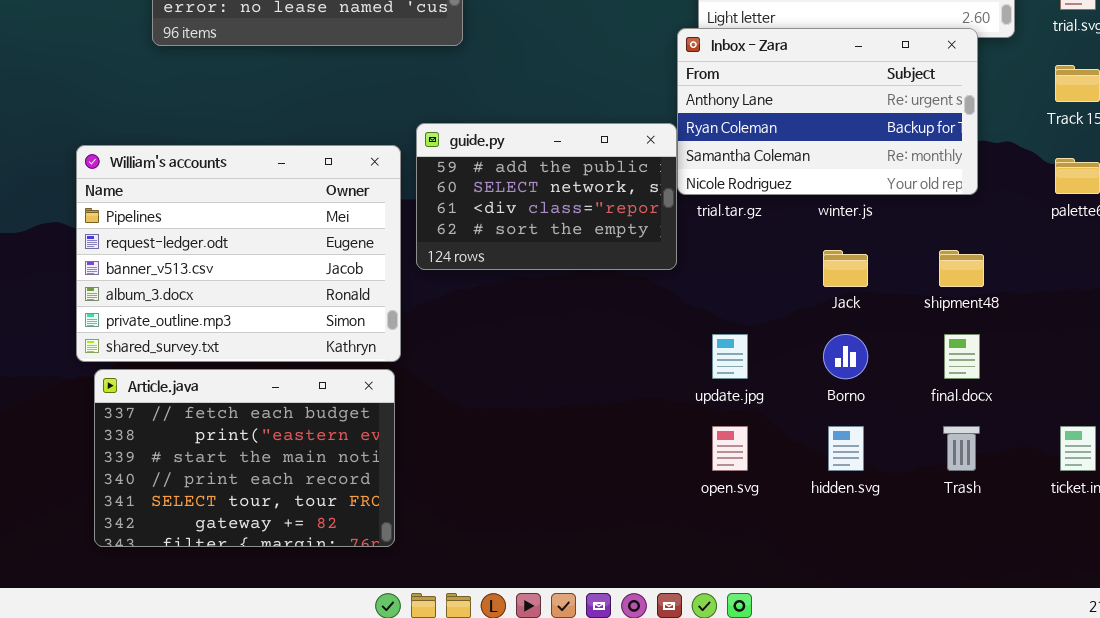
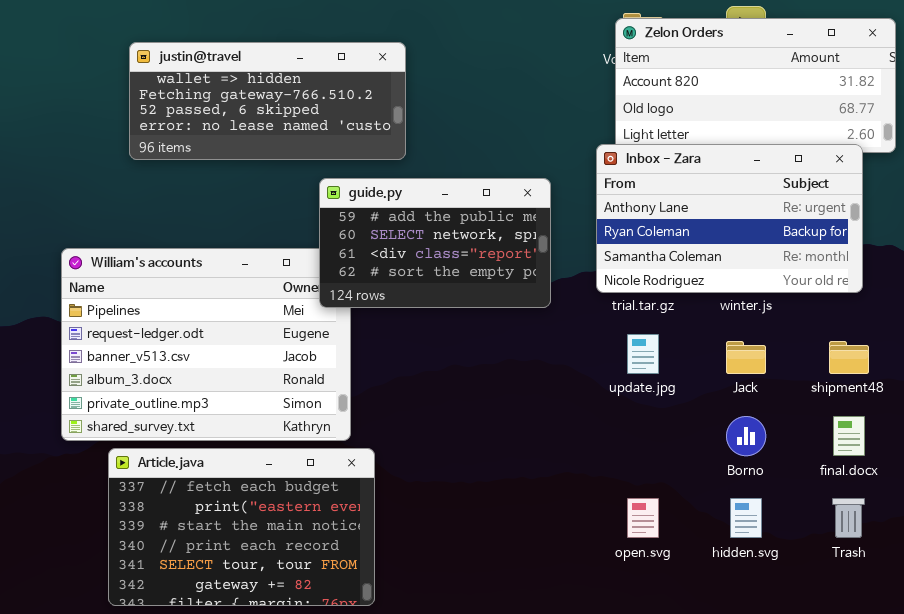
guide.py: [416,123,677,270] -> [319,178,551,308], moved
update.jpg: [712,334,748,379] -> [627,334,659,374], moved
Article.java: [94,369,395,547] -> [108,448,375,606], moved

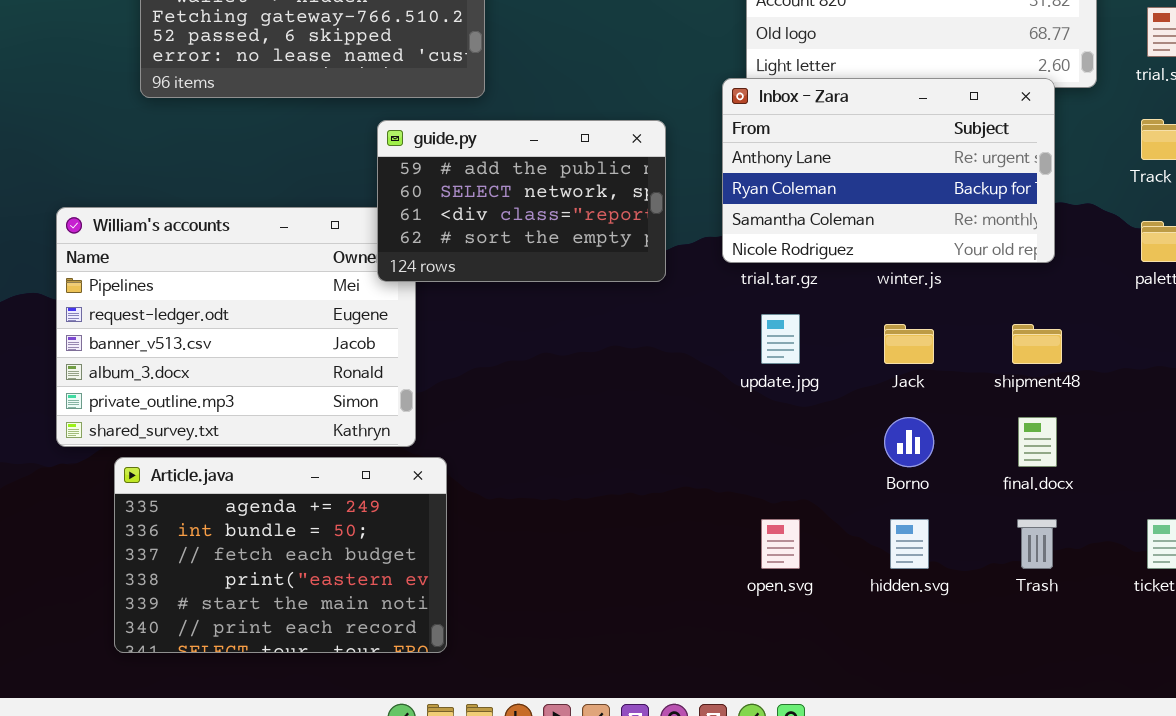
Article.java: [108,448,375,606] -> [114,457,447,653], scrolled up 2 rows

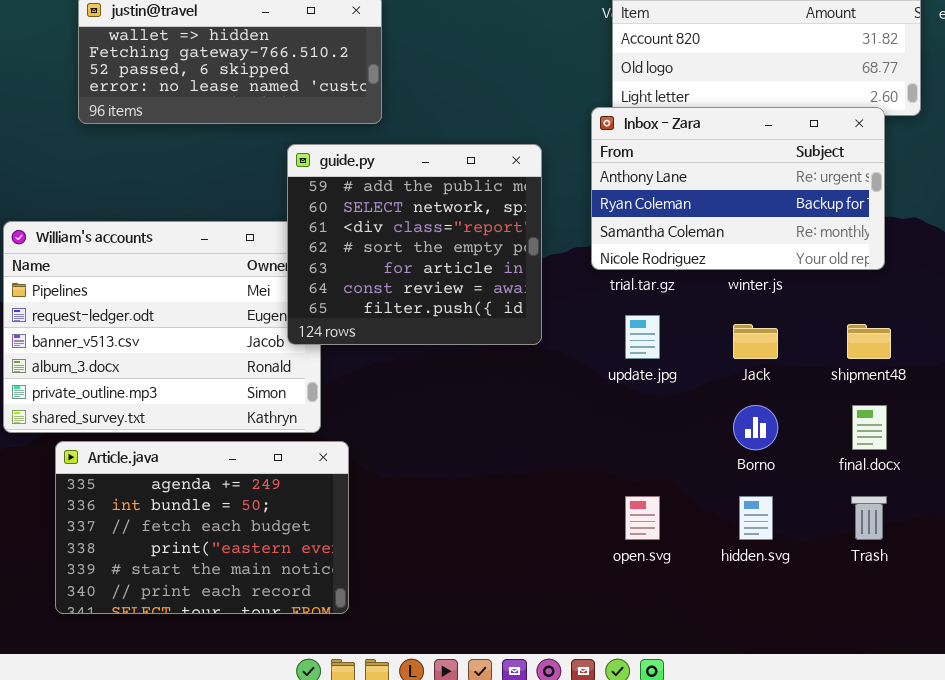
guide.py: [377,120,666,282] -> [287,144,542,345], resized

